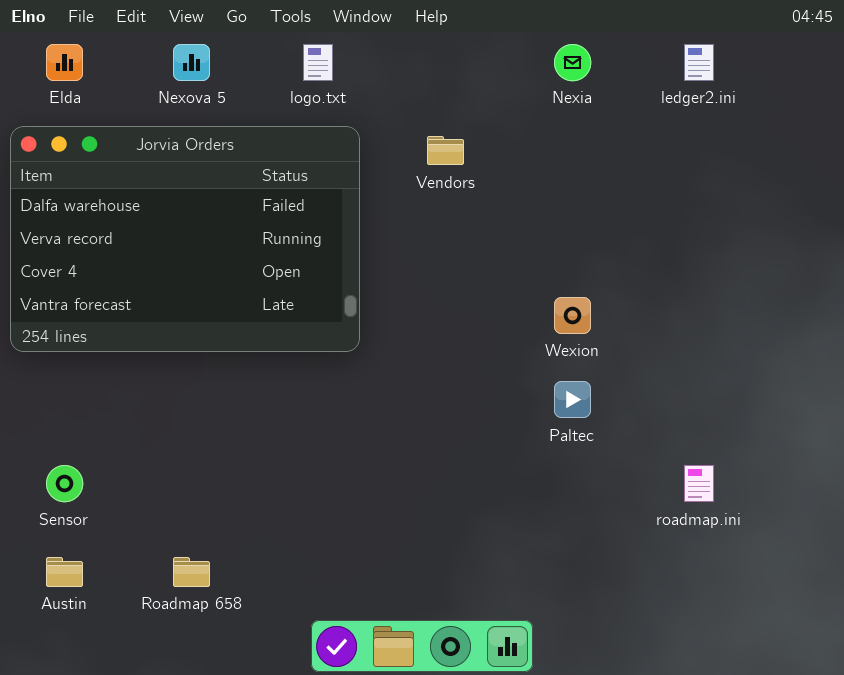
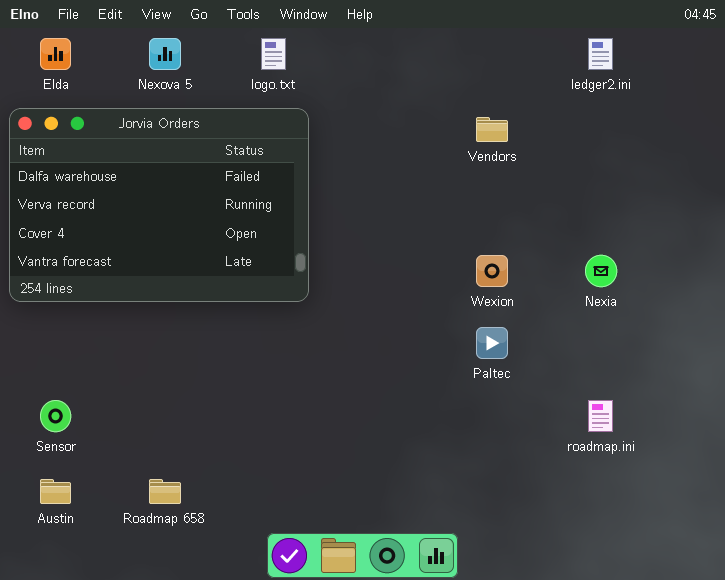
Nexia: [554,44,591,81] -> [585,255,617,287], moved
Vendors: [427,136,464,165] -> [476,117,508,142], moved

